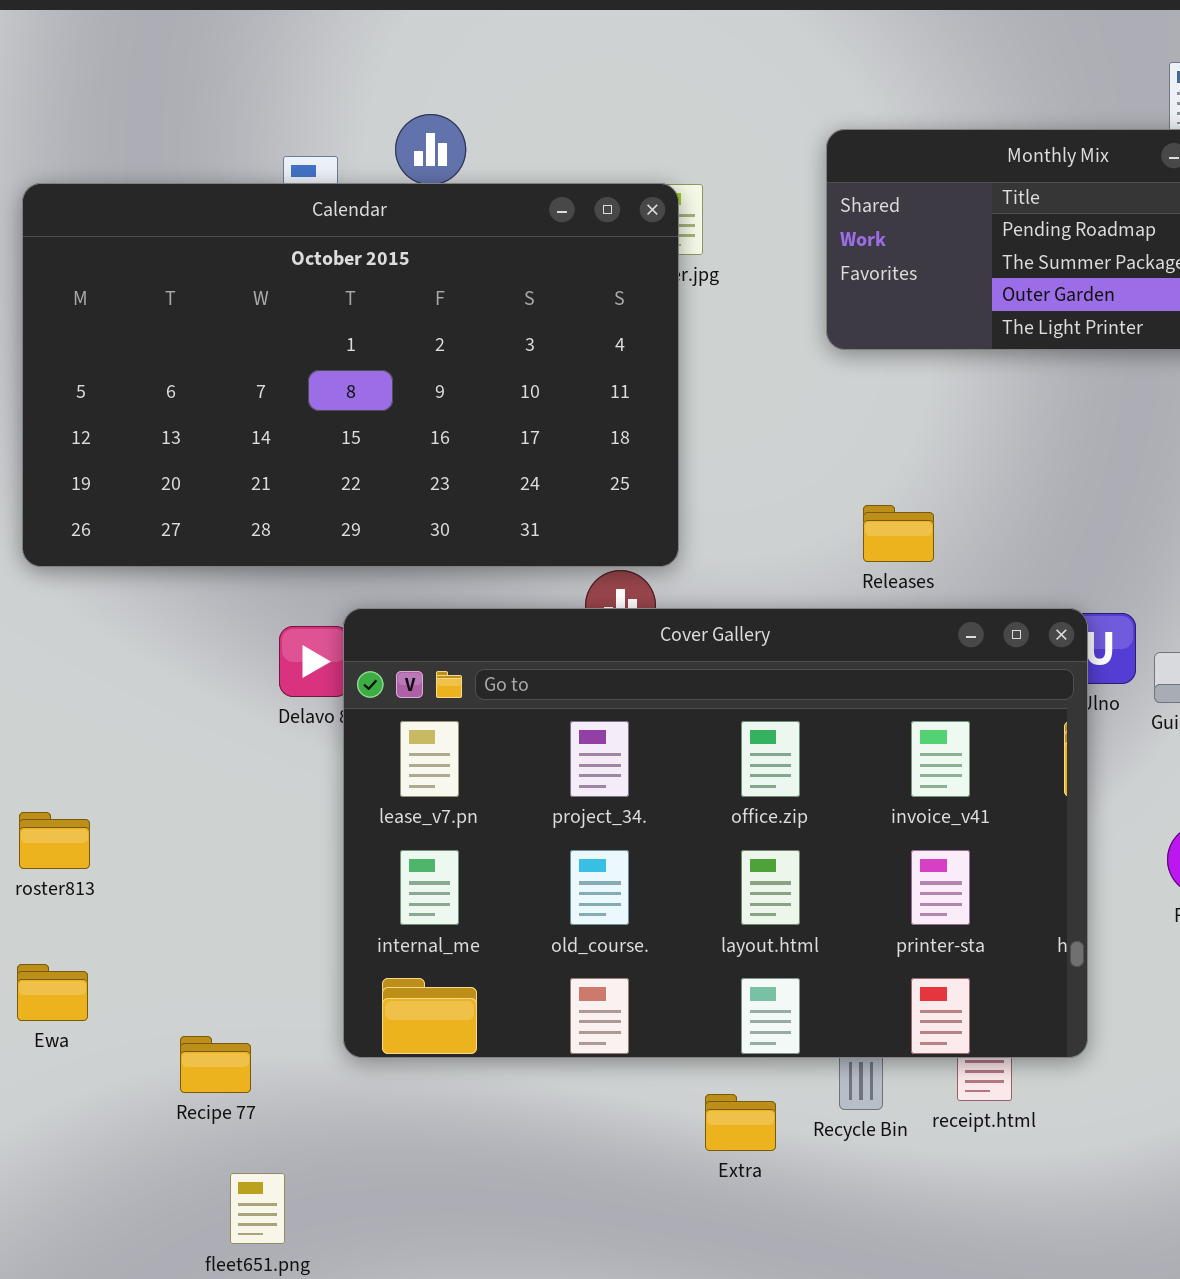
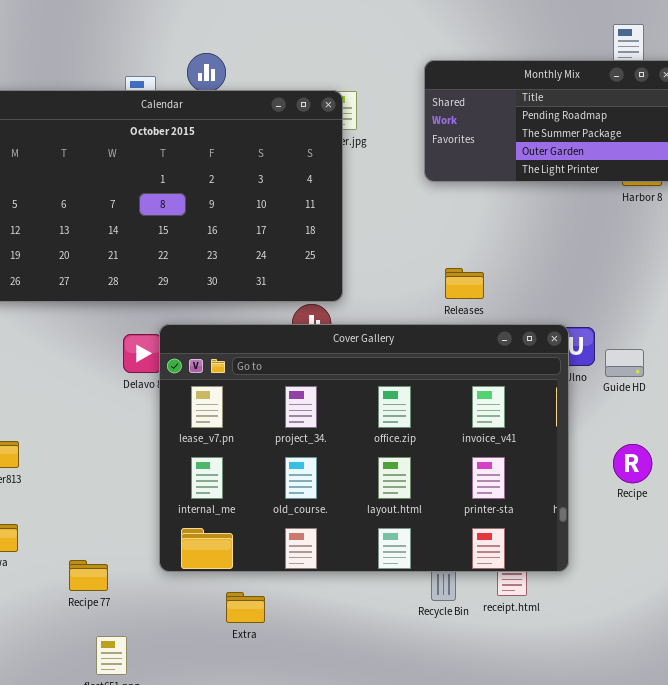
Extra: [705,1094,776,1151] -> [226,592,265,623], moved

